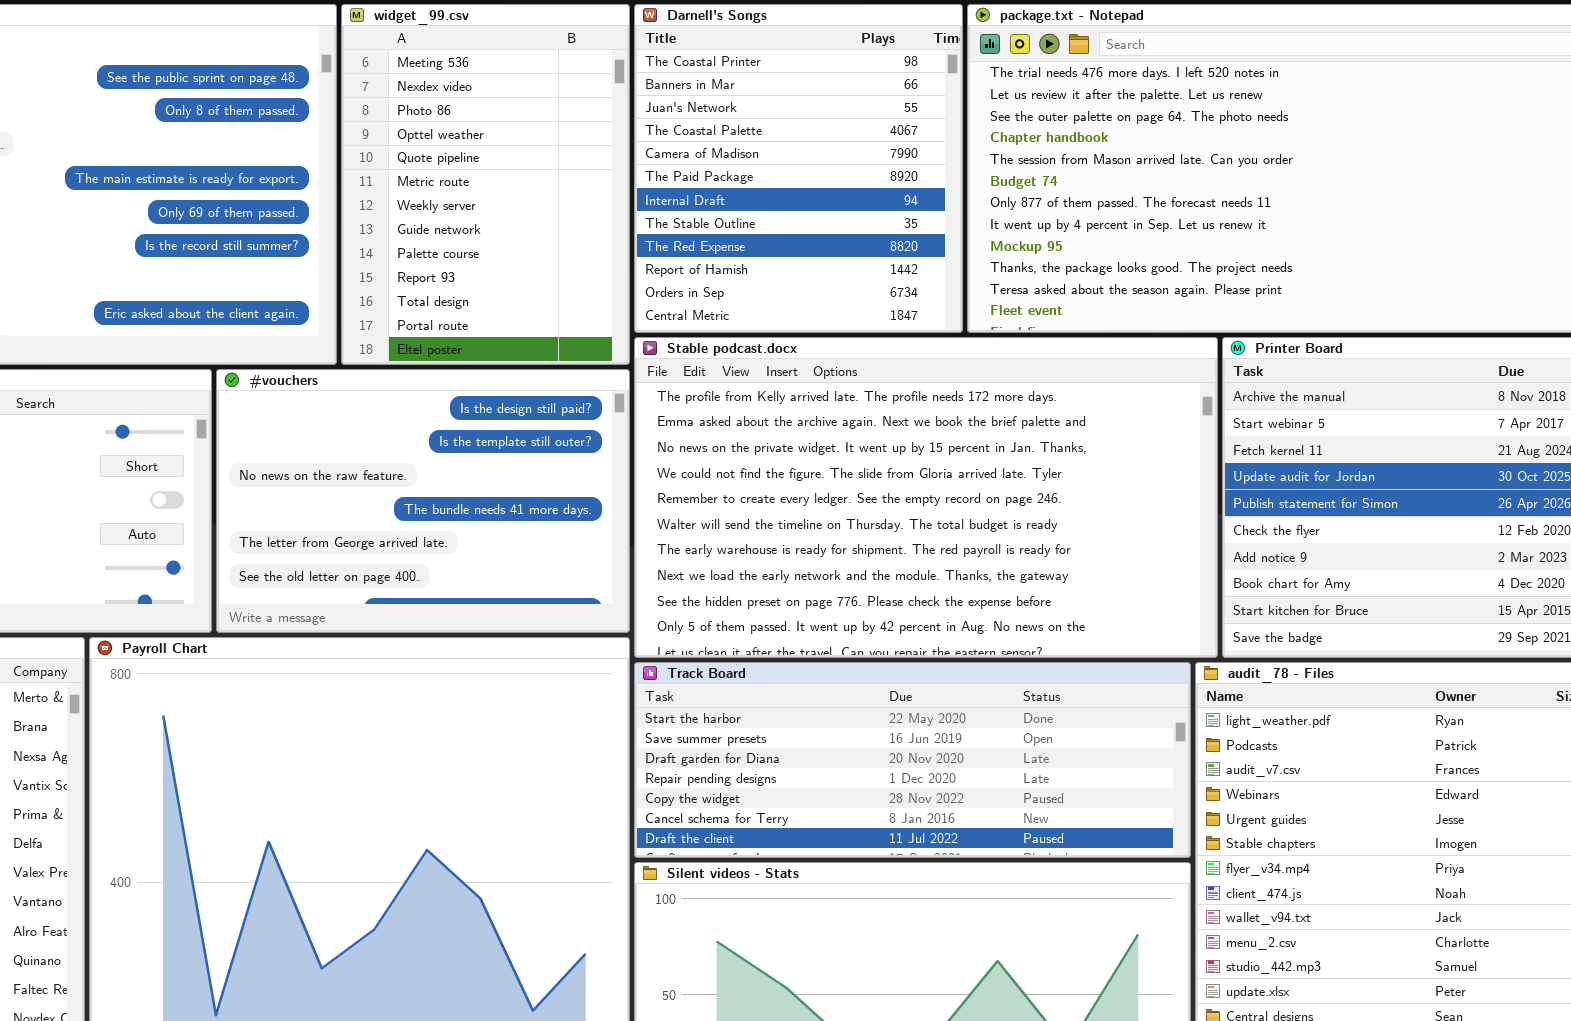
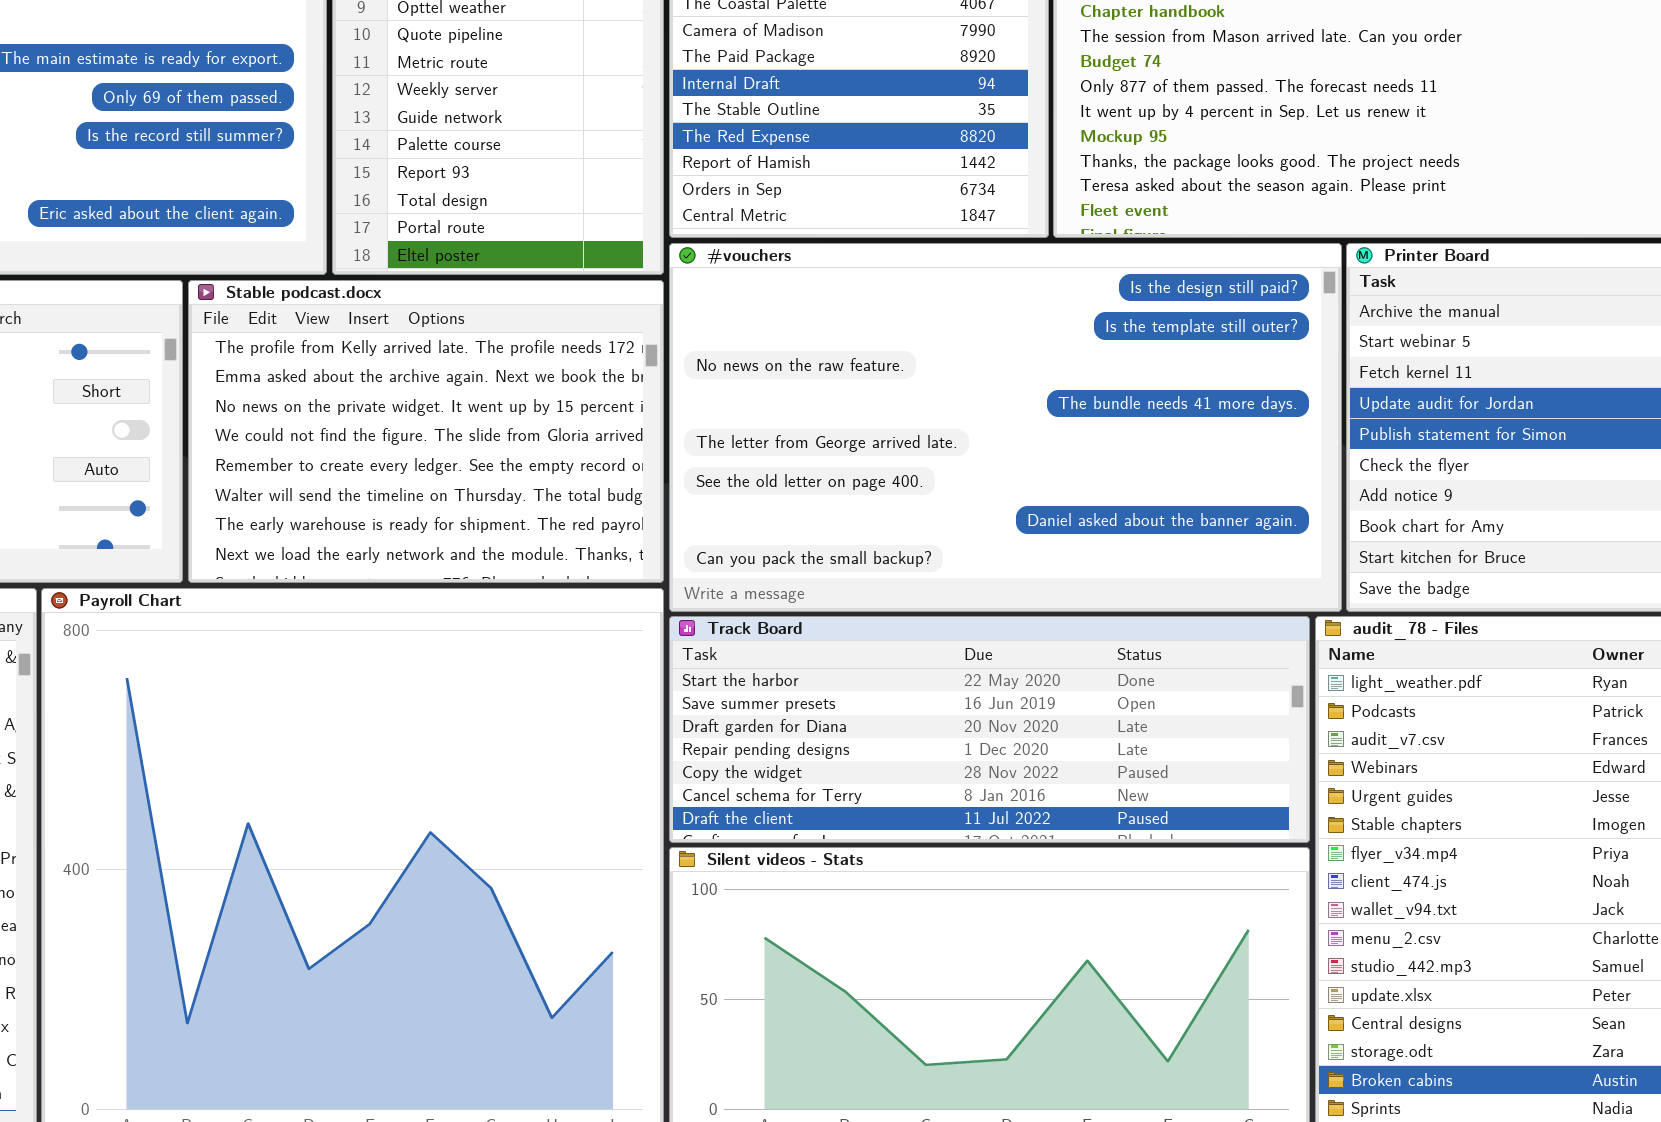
Stable podcast.docx: [634,337,1218,658] -> [188,280,664,583], moved, resized
#vouchers: [216,369,630,633] -> [669,243,1342,612], moved, resized

